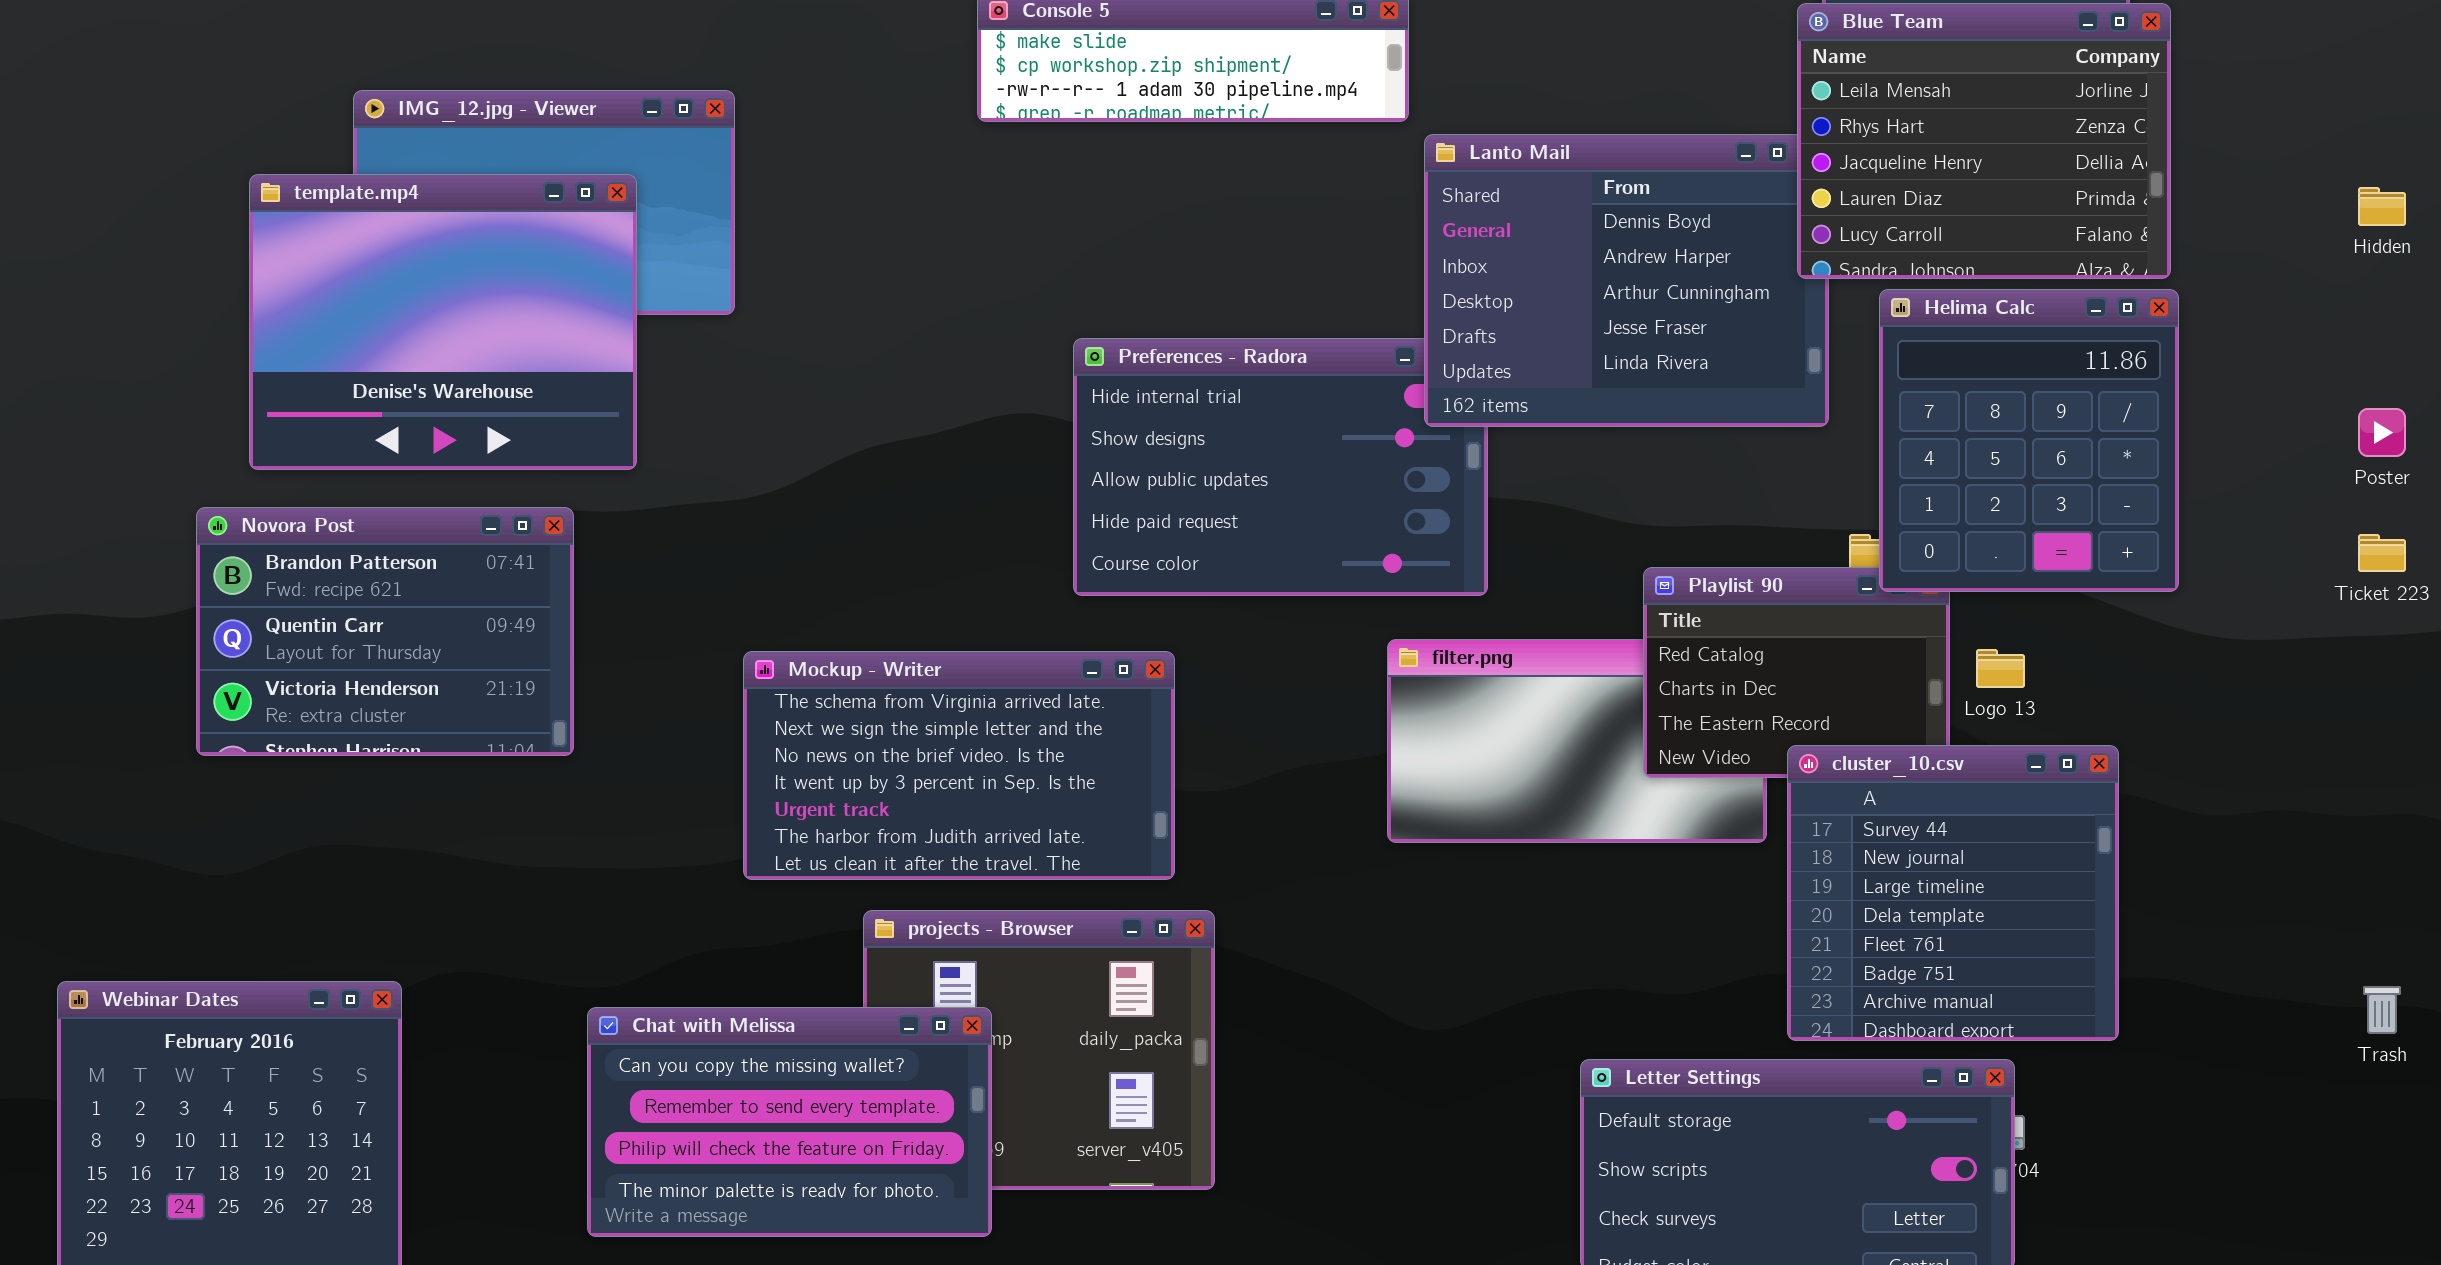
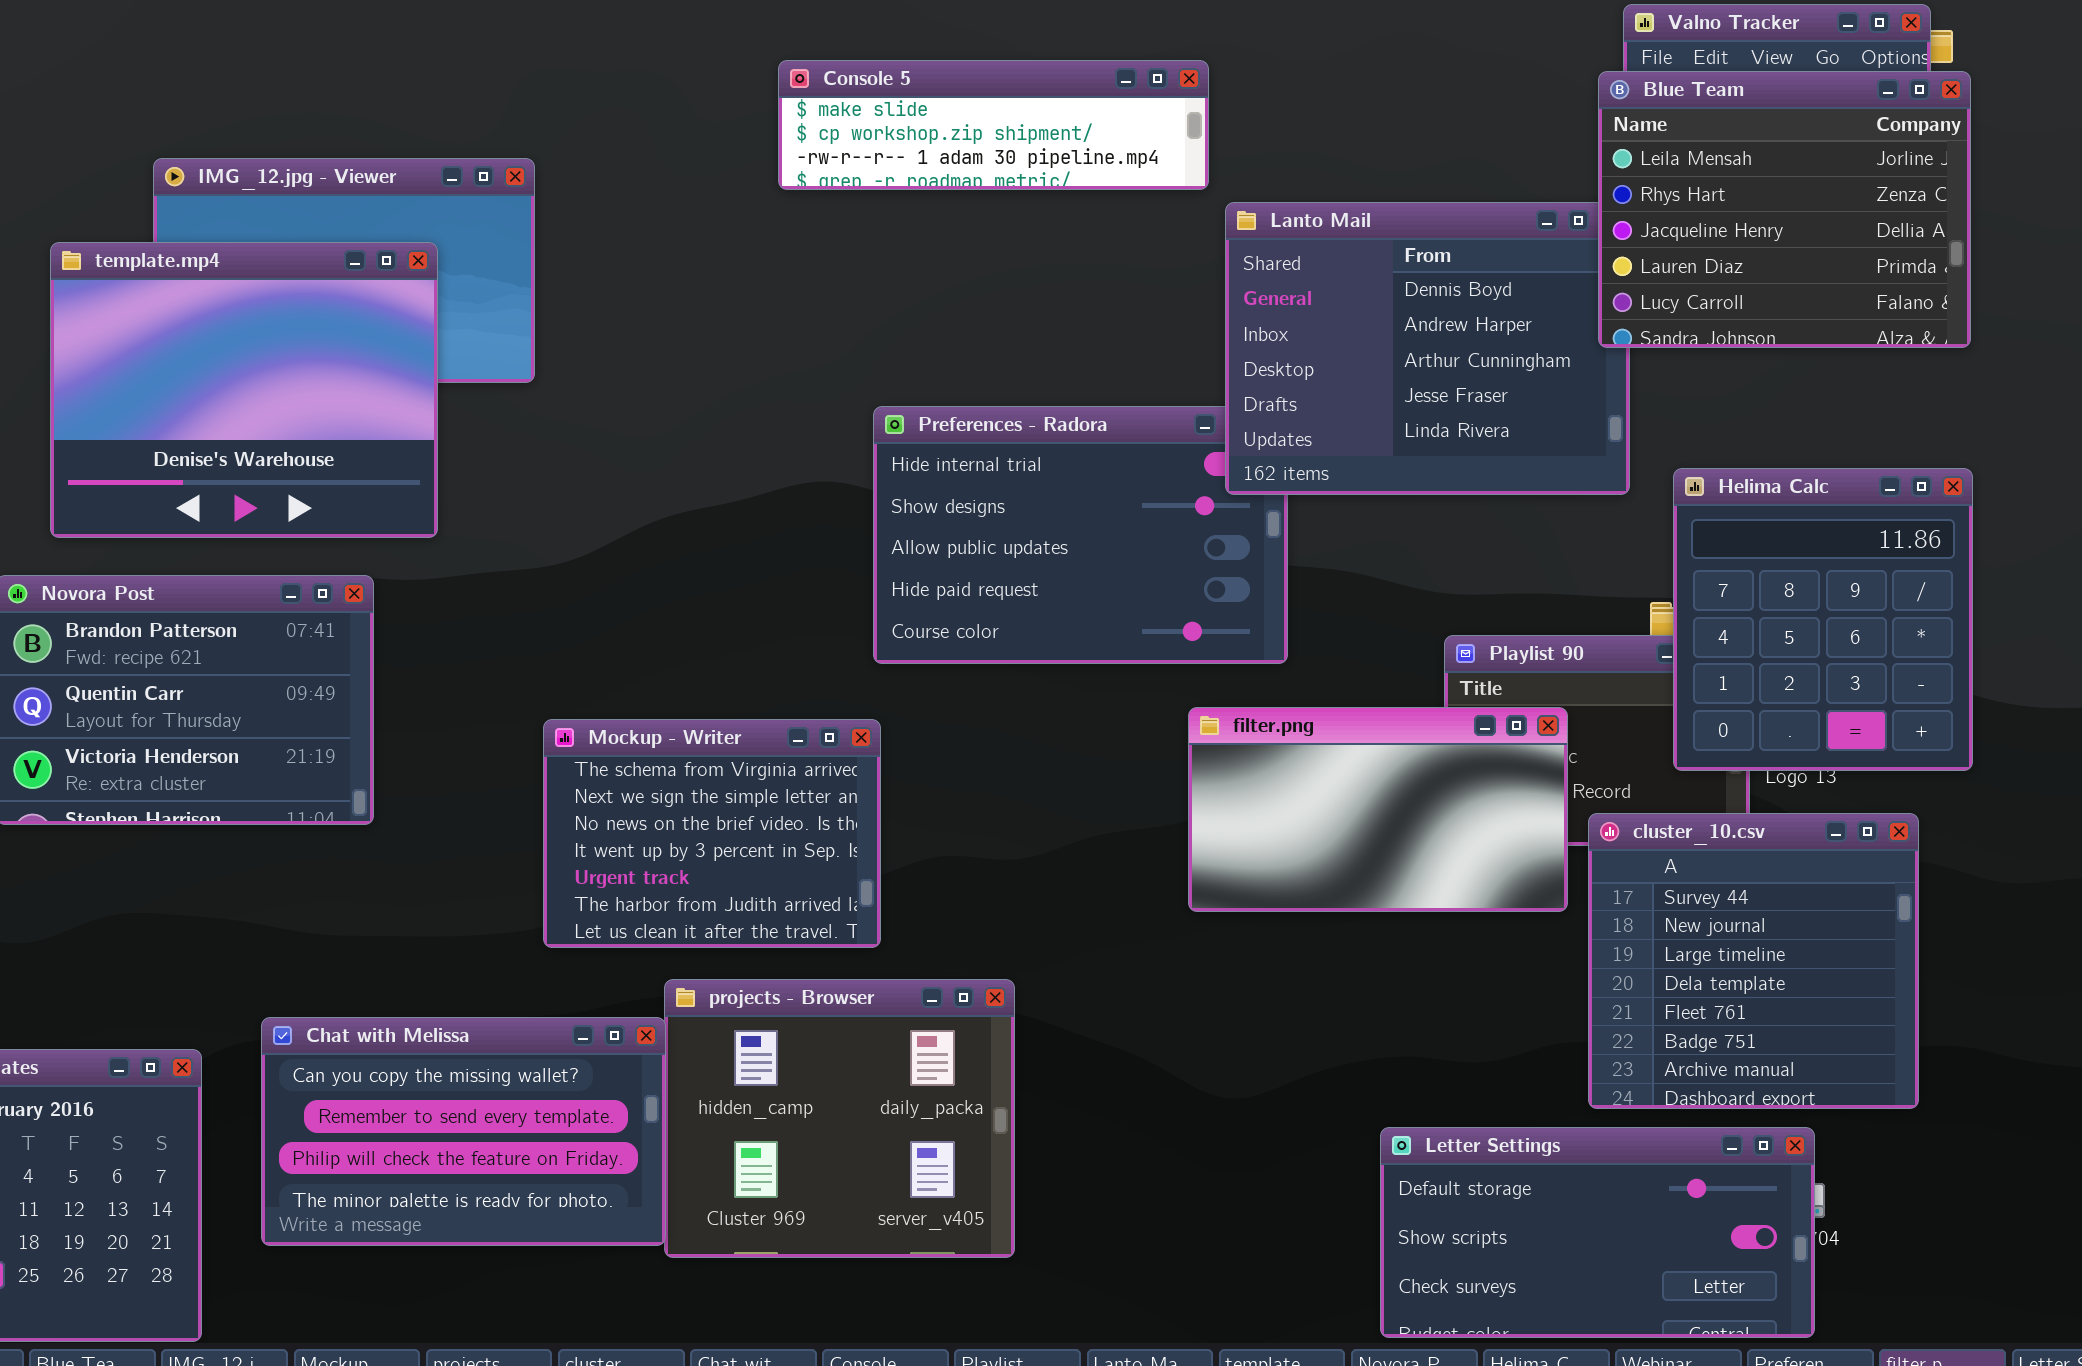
Helima Calc: [1879,289,2179,592] -> [1673,468,1973,771], moved
filter.png: [1387,639,1767,843] -> [1188,707,1568,912], raised
Mockup - Writer: [743,651,1175,880] -> [543,719,881,948], resized
Chat with Melissa: [587,1007,992,1237] -> [261,1017,666,1246], moved

